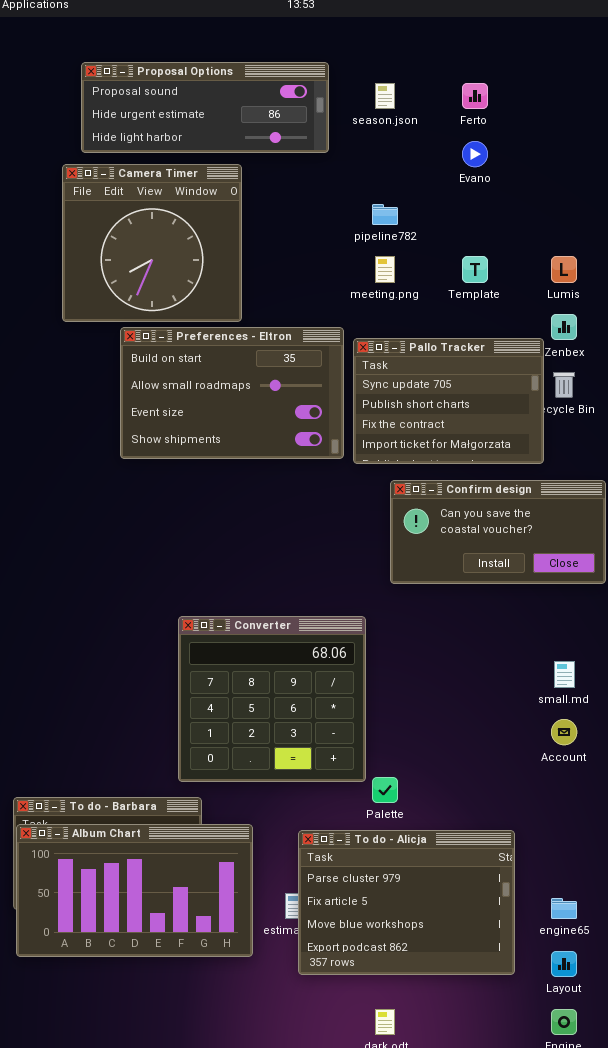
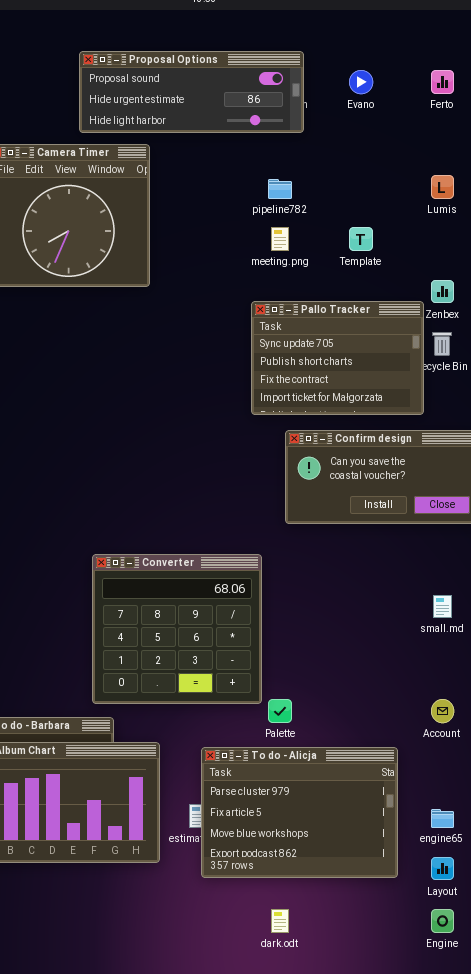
Proposal Options: [81,62,329,153] -> [79,51,304,133], moved
Ferto: [462,83,488,109] -> [431,70,454,94], moved
Evano: [462,141,488,167] -> [349,70,373,94], moved
Lumis: [551,256,577,283] -> [431,175,454,199], moved
Preferences - Eltron: [120,327,344,459] -> none, closed
Account: [551,719,577,745] -> [431,699,454,723], moved

